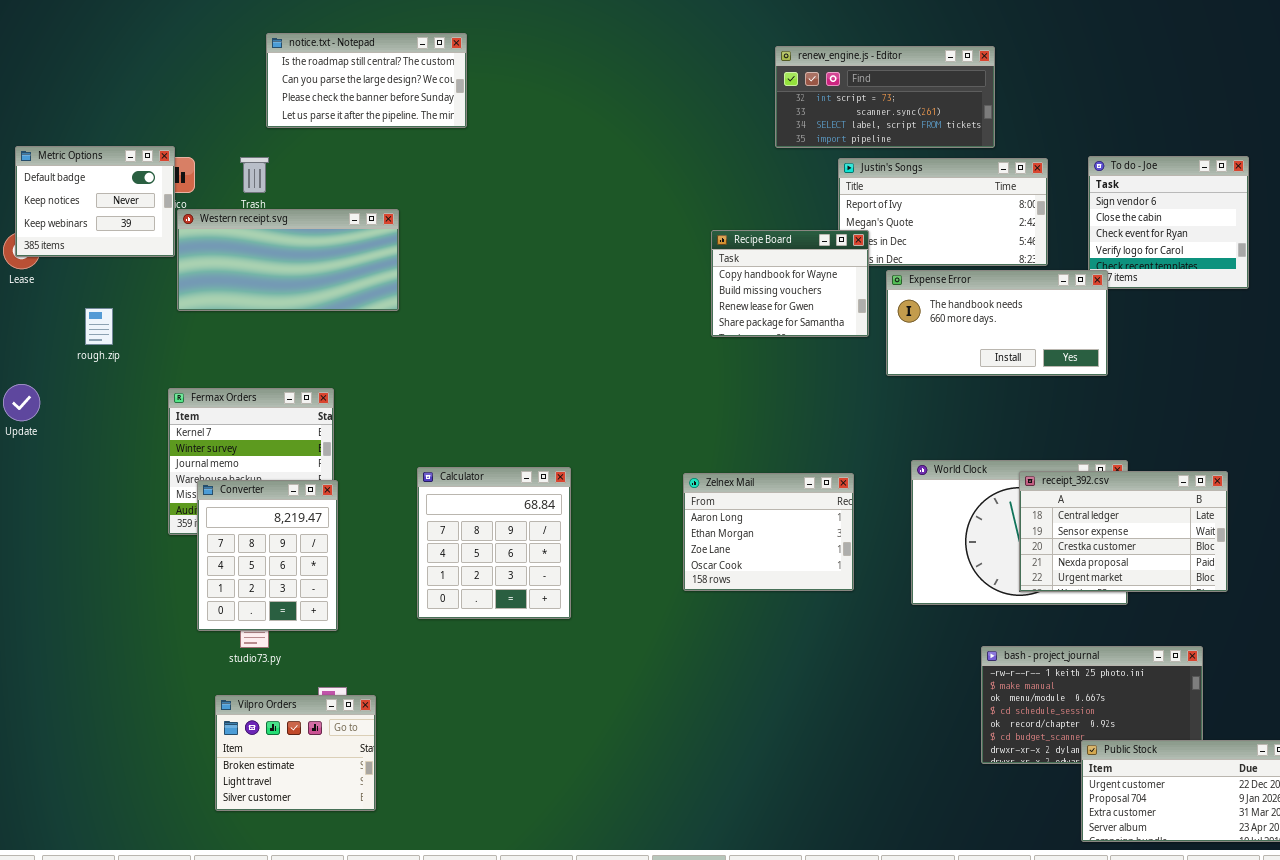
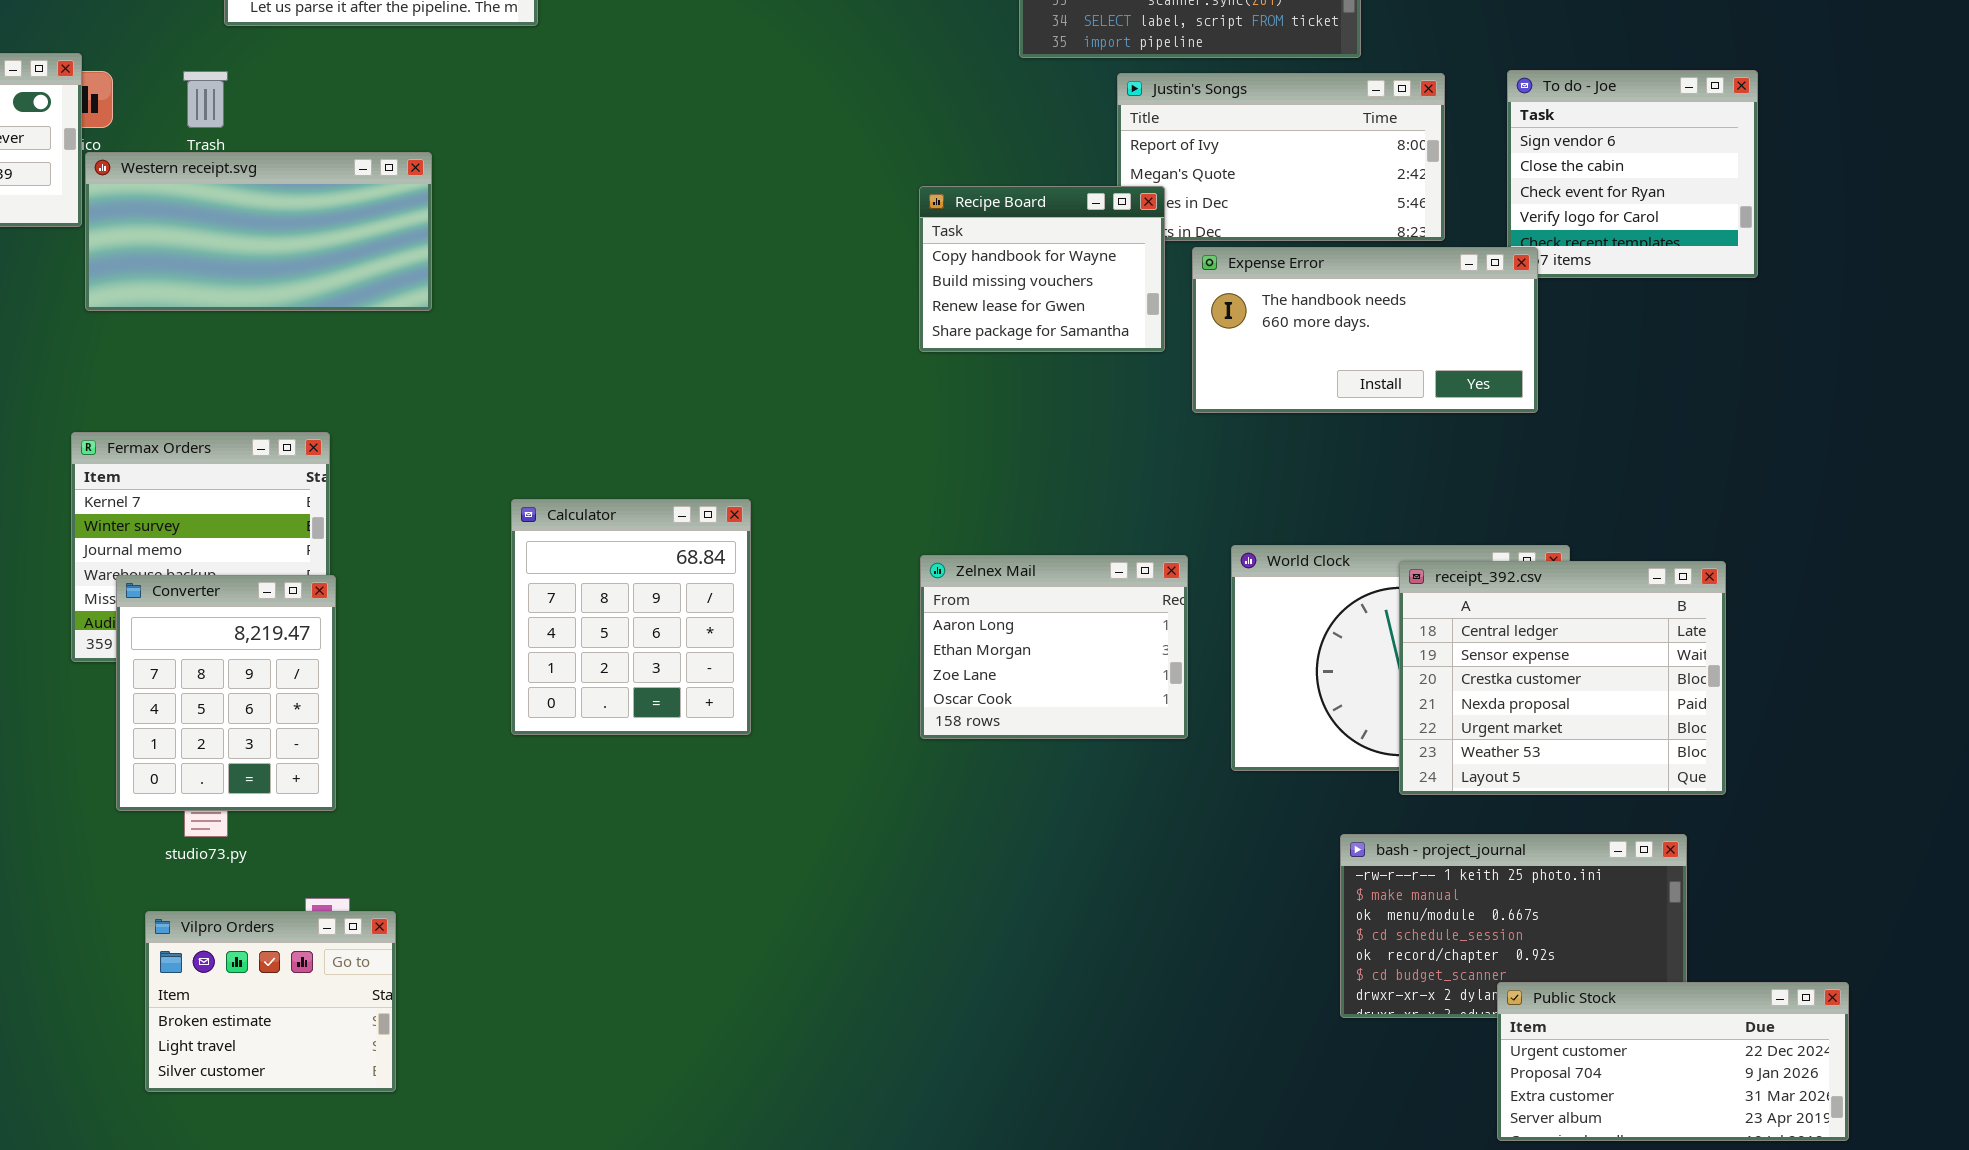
Calculator: [417,467,571,619] -> [511,499,751,735], moved
receipt_392.csv: [1019,471,1228,592] -> [1399,561,1726,795], resized
Zelnex Mail: [683,473,854,591] -> [920,555,1188,739], moved

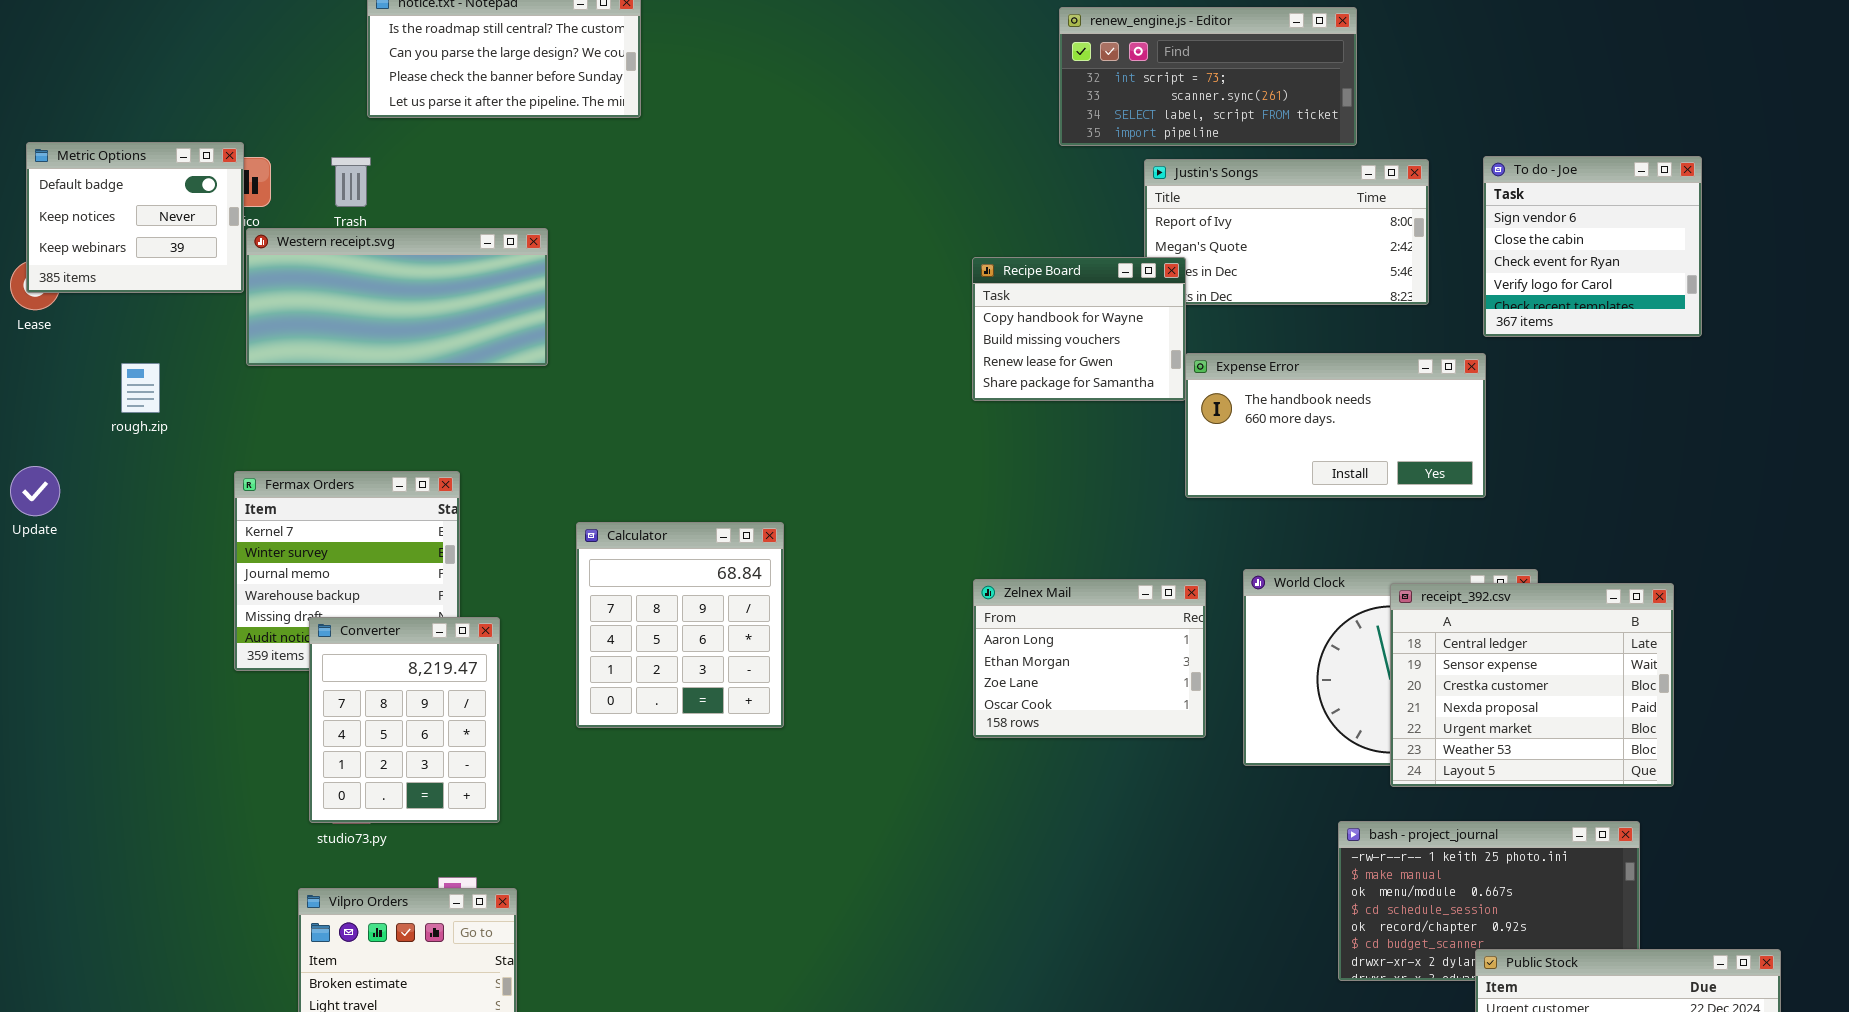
Expense Error: [1192,247,1538,413] -> [1185,353,1486,498], moved
Calculator: [511,499,751,735] -> [576,522,784,728], moved
Converter: [116,575,336,811] -> [309,617,500,823], moved

